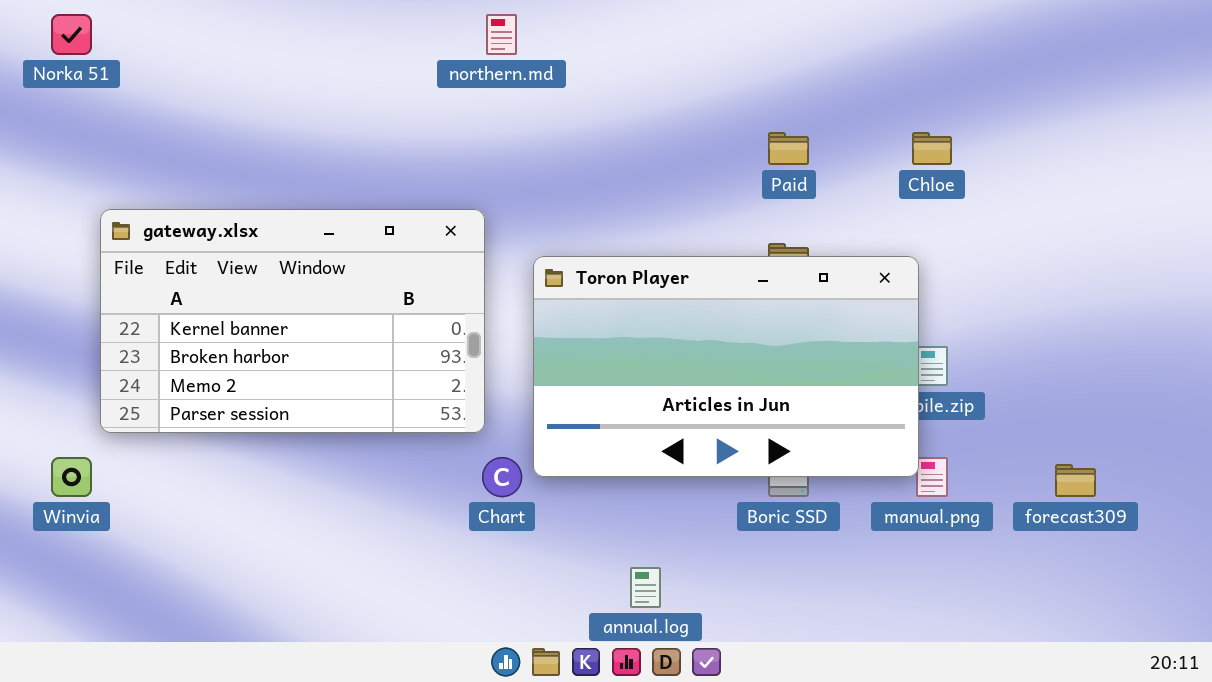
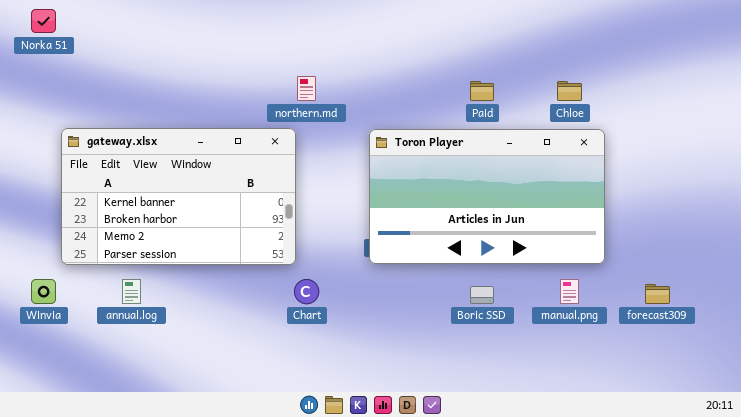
northern.md: [486,14,517,55] -> [297,76,316,101], moved
Toron Player: [533,256,919,477] -> [369,129,605,264], moved
annual.log: [630,567,661,608] -> [122,279,141,304], moved

